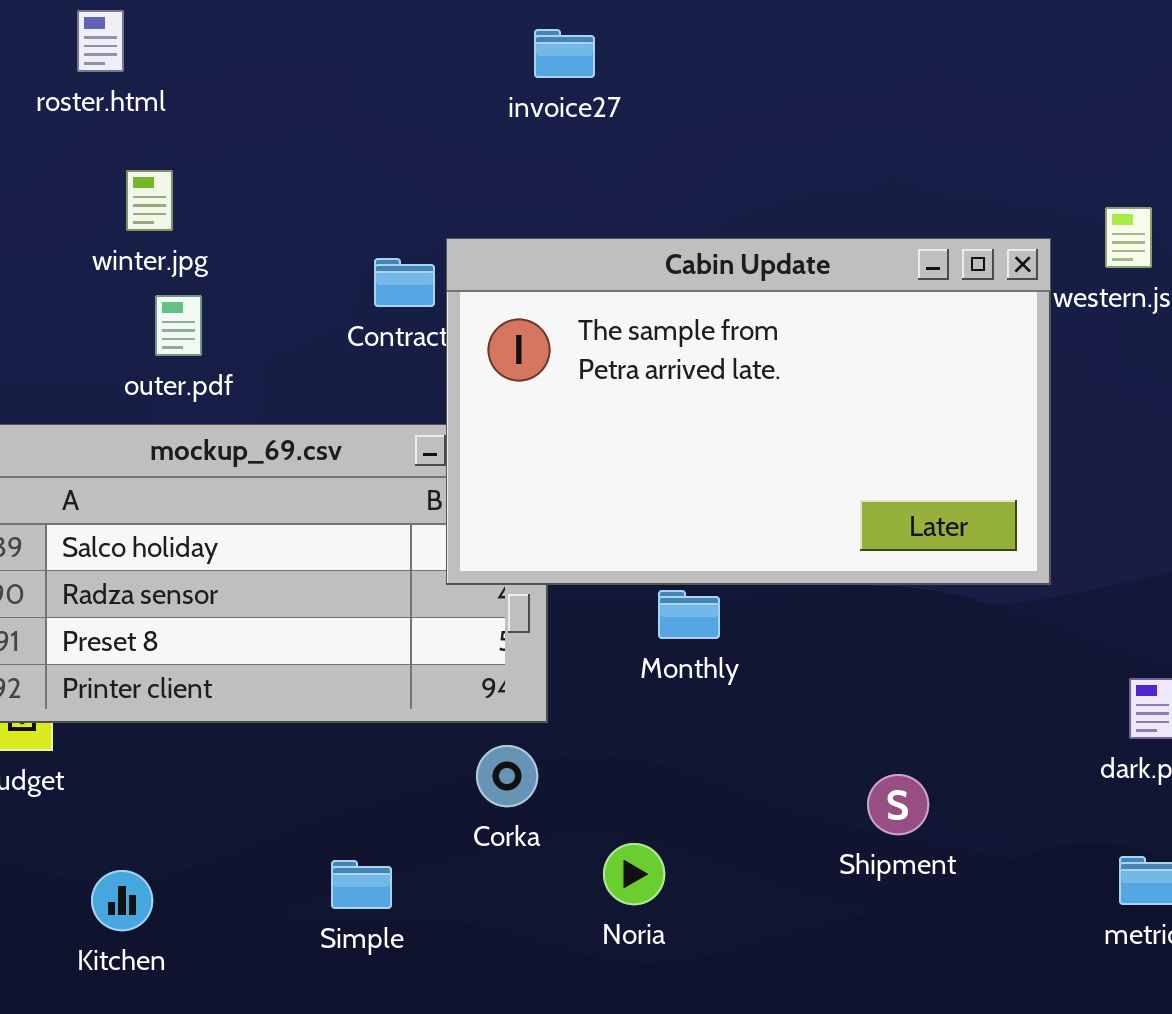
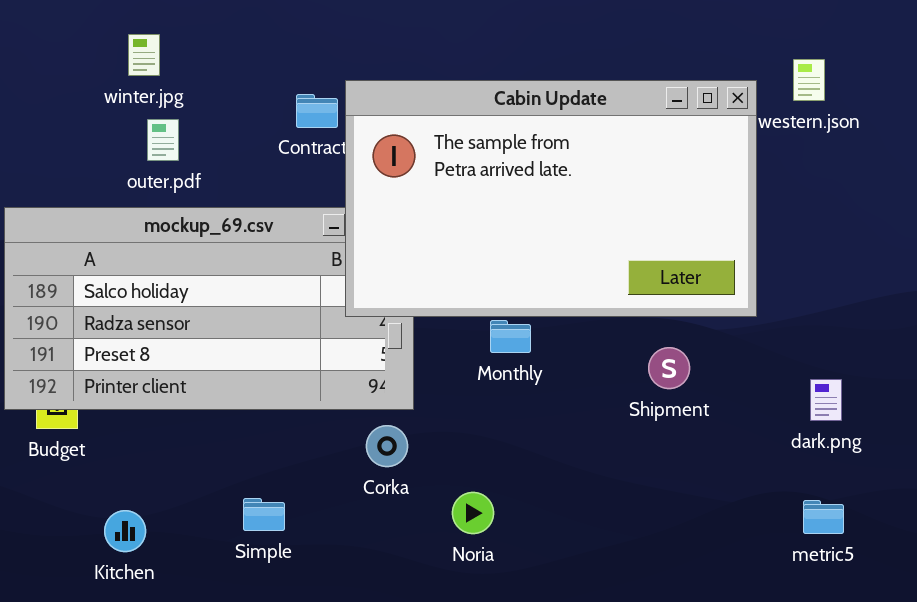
Shipment: [867,774,929,835] -> [648,347,690,389], moved
Simple: [331,860,392,909] -> [243,498,285,531], moved

